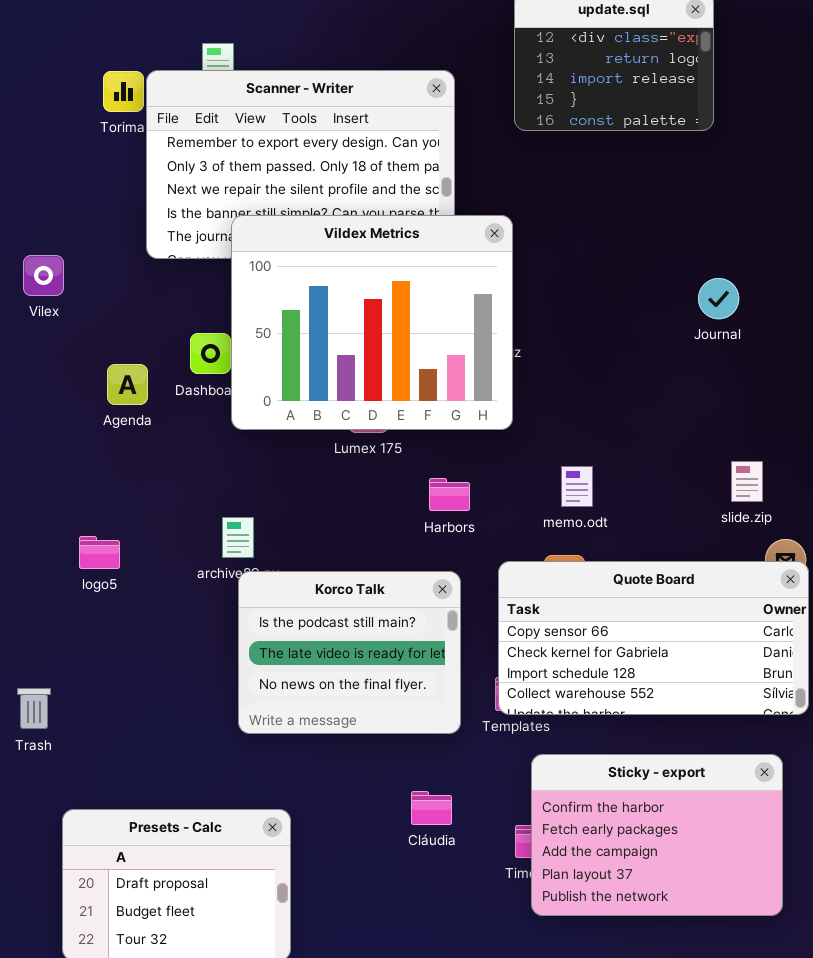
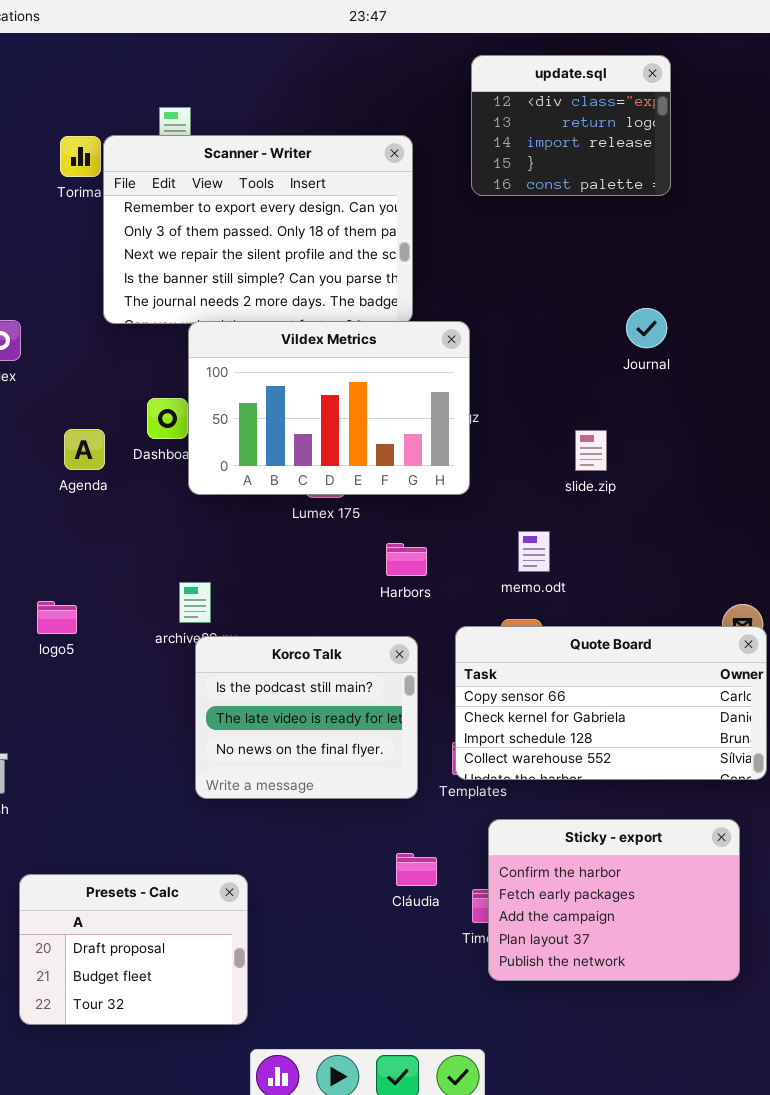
Vildex Metrics: [231,215,513,430] -> [188,321,470,495], resized
Journal: [698,278,739,319] -> [626,308,667,348], moved
slide.zip: [731,461,763,502] -> [575,430,607,471], moved
Cláudia: [411,791,452,825] -> [396,853,437,886], moved

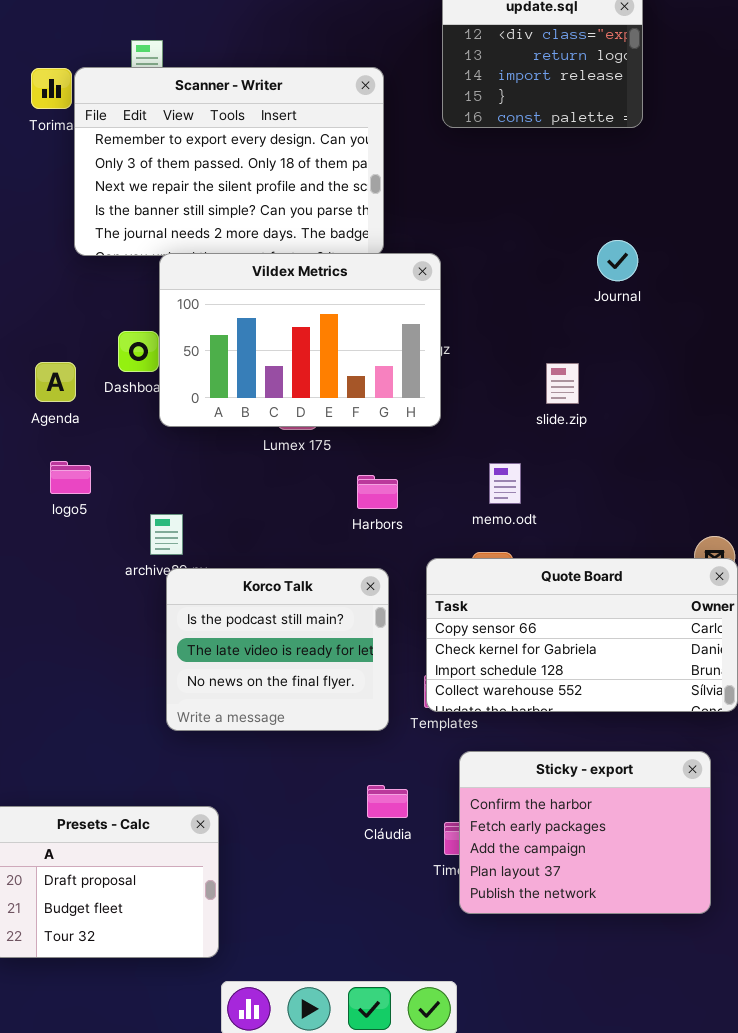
logo5: [37,601,77,634] -> [50,461,91,494], moved

